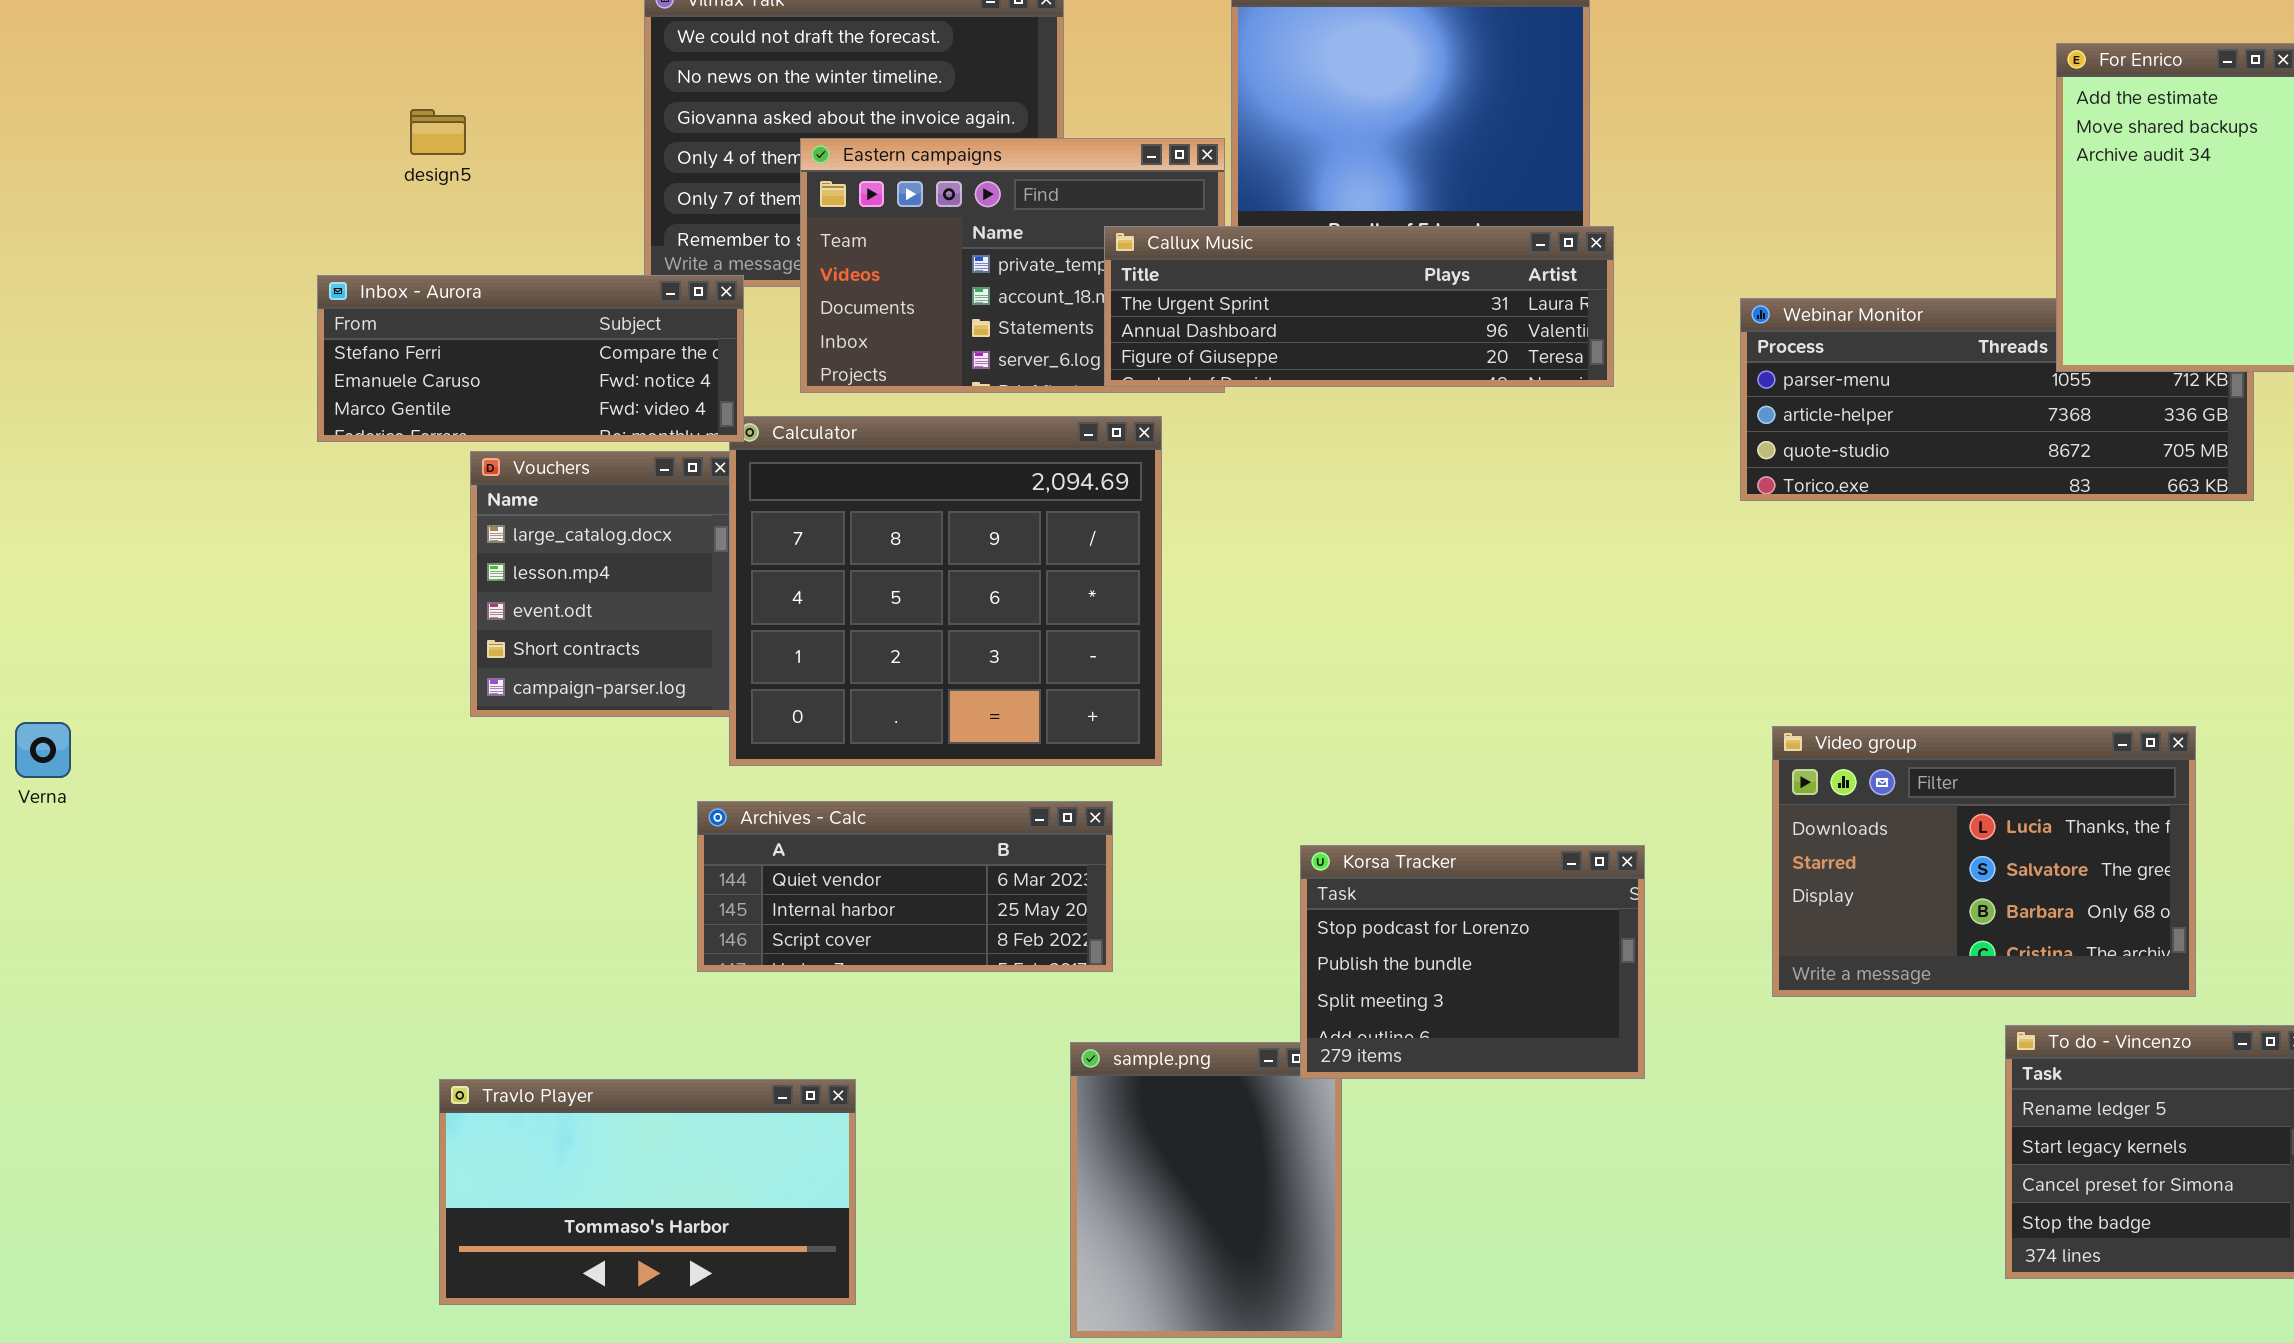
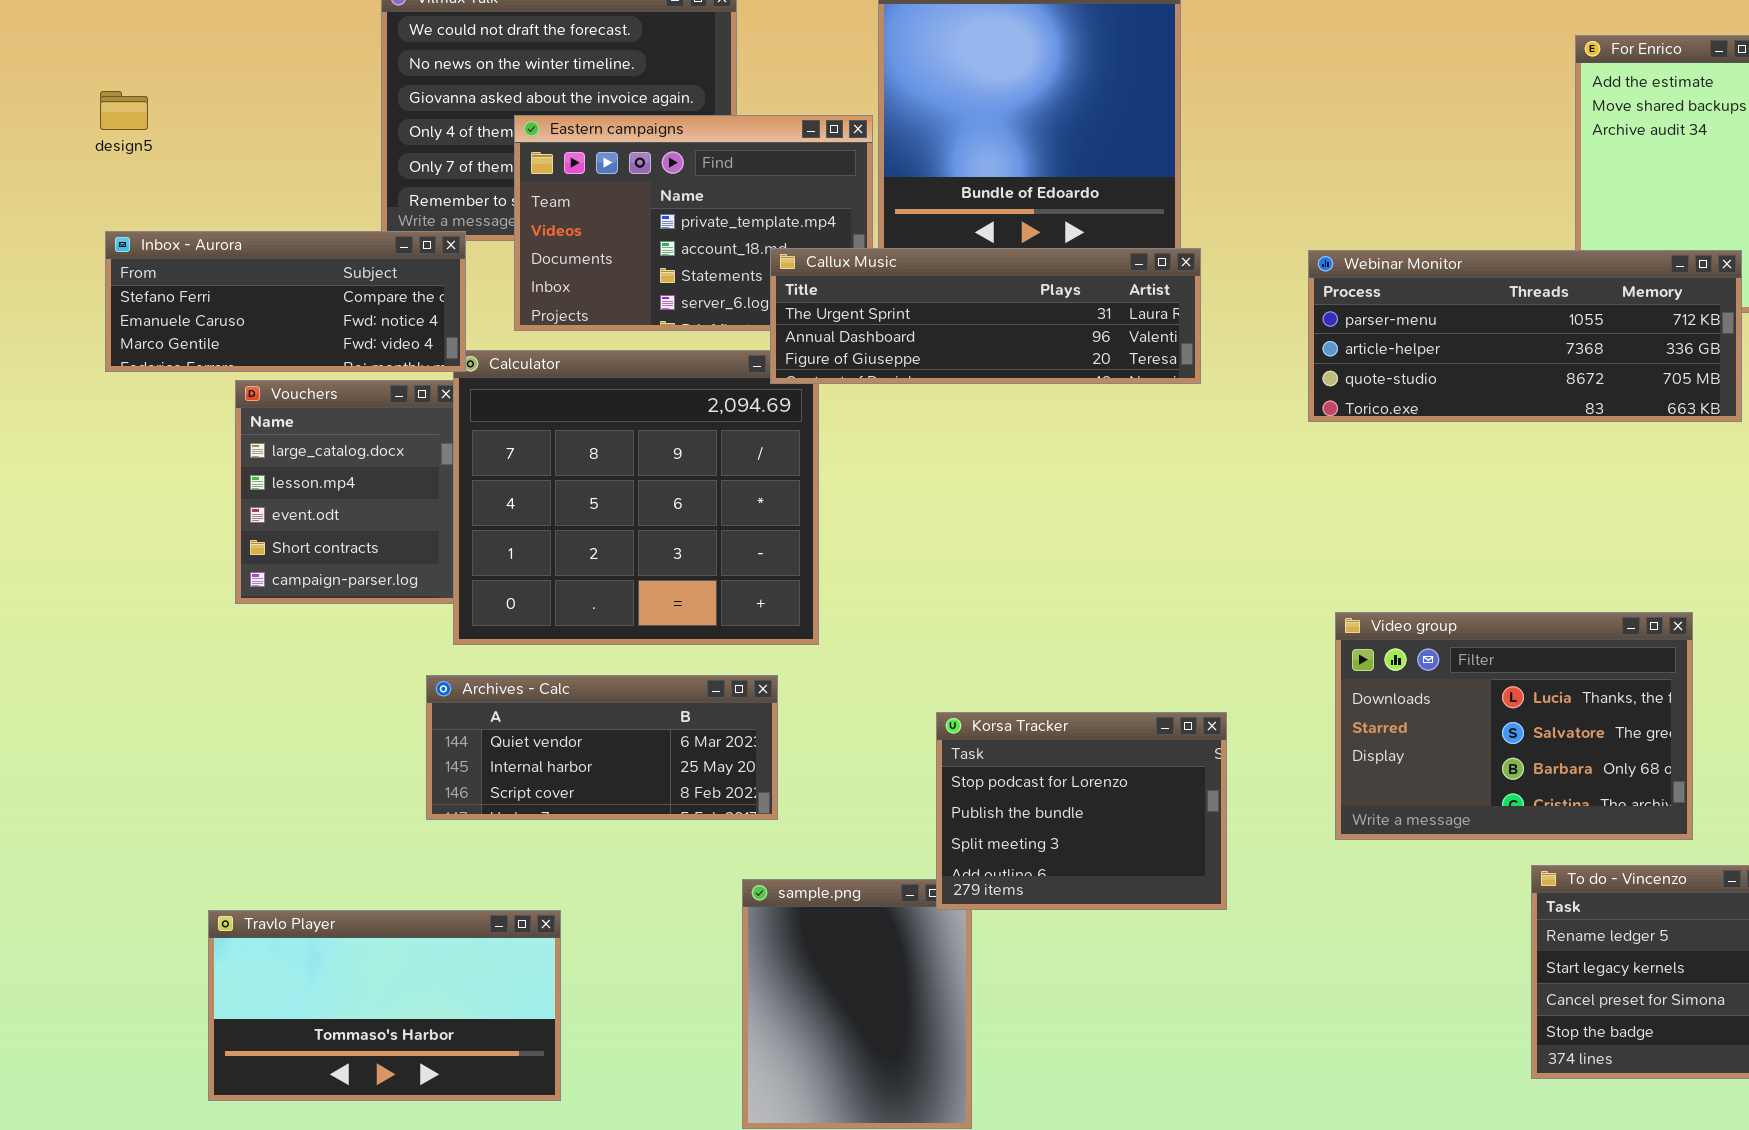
design5: [410,109,466,155] -> [100,91,148,130], moved
Callux Music: [1104,226,1614,387] -> [770,248,1201,384], moved
Webinar Monitor: [1740,298,2254,501] -> [1308,250,1742,422], raised

